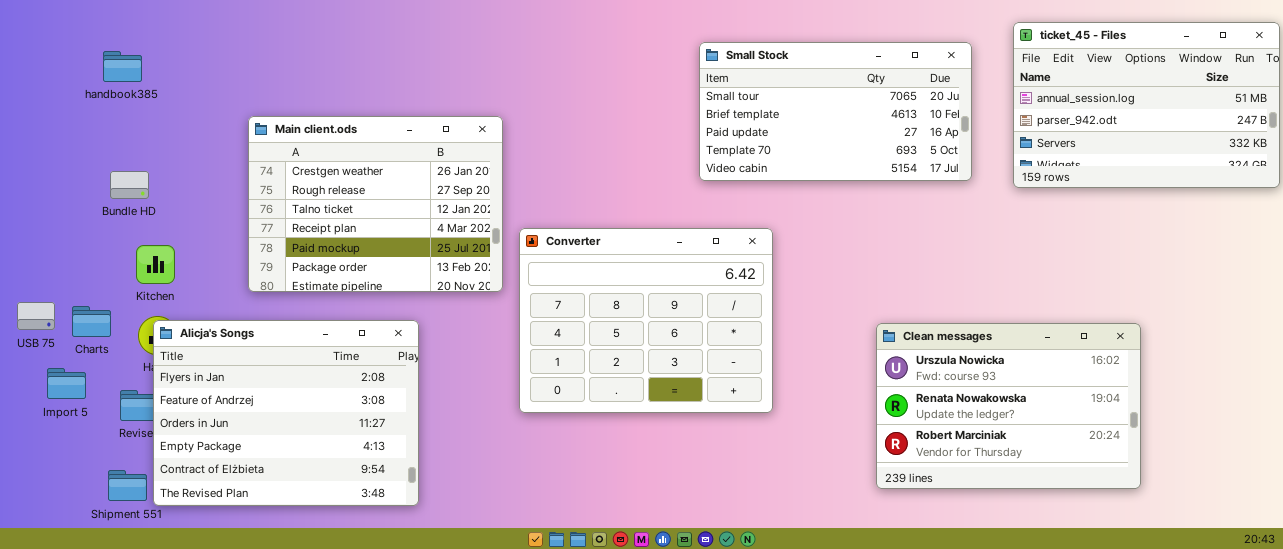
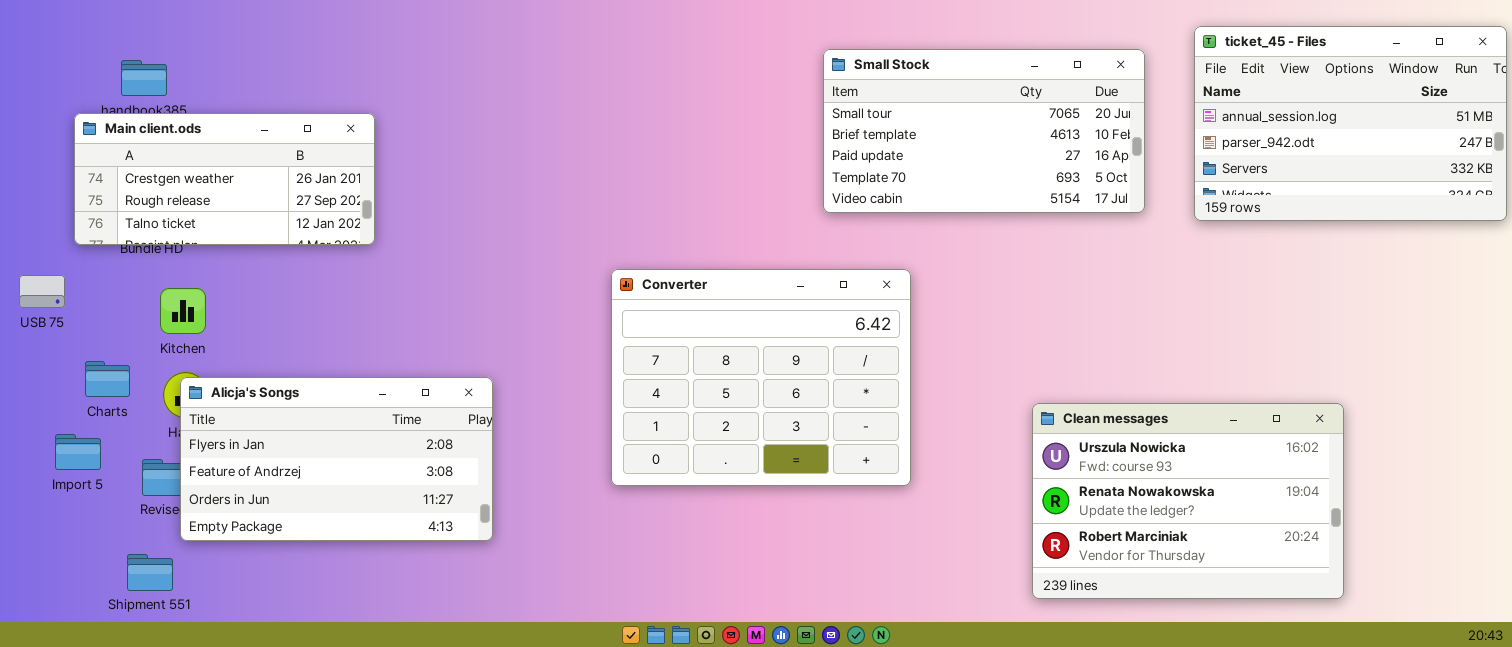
Main client.ods: [248,116,503,292] -> [74,113,375,245], moved, resized
USB 75: [17,302,55,330] -> [19,275,65,308], moved
Alicja's Songs: [153,320,419,506] -> [180,377,493,541], resized
Clean messages: [876,323,1141,489] -> [1032,403,1344,599], moved

